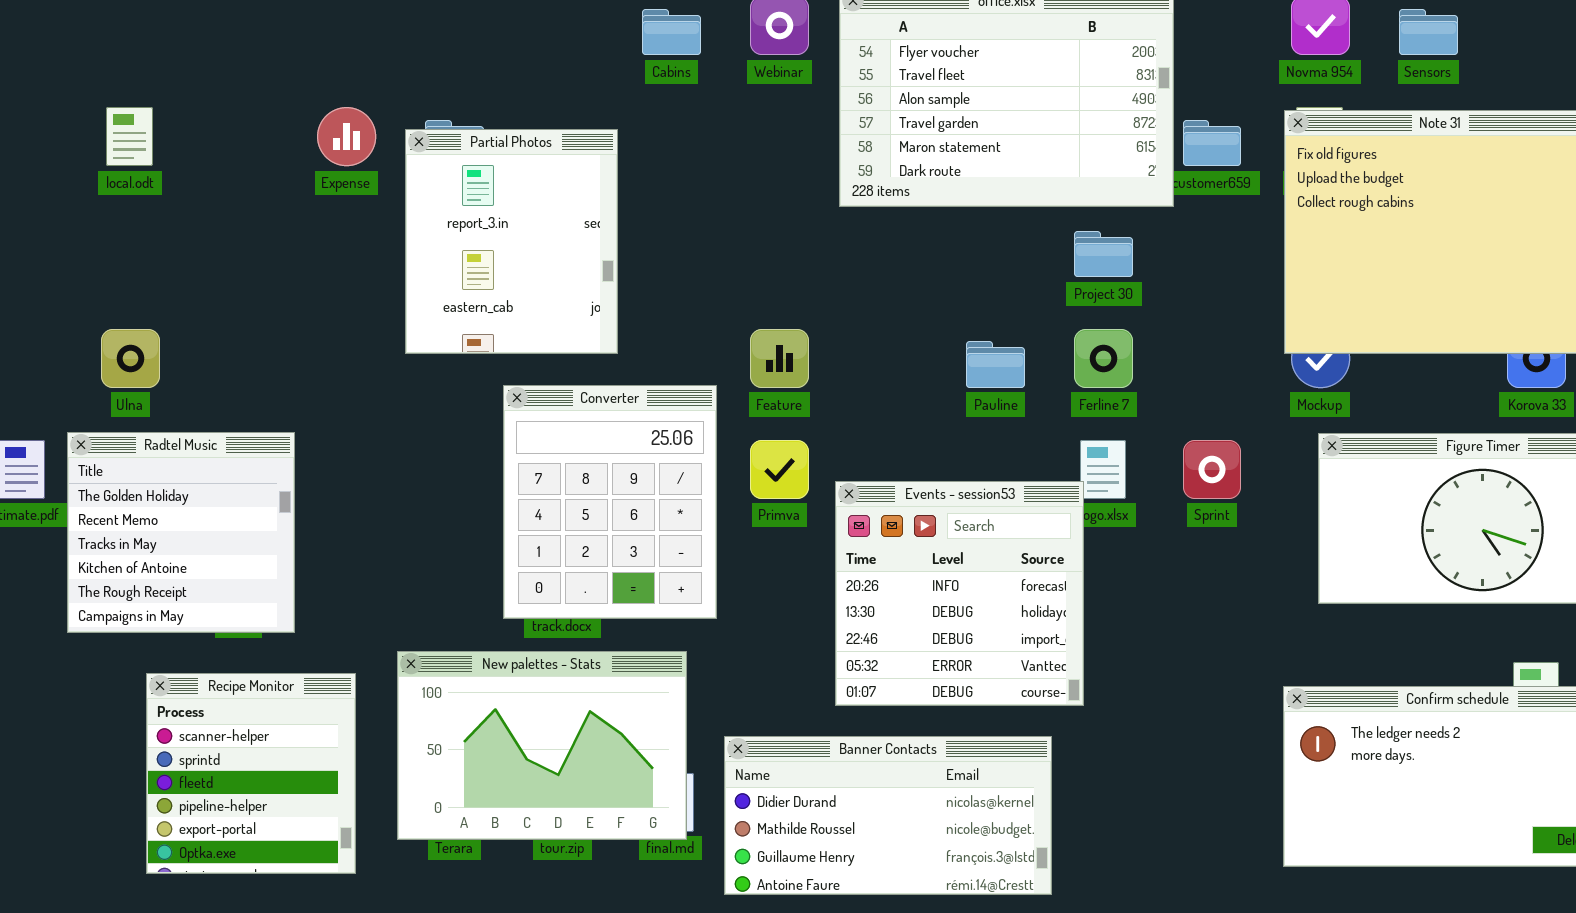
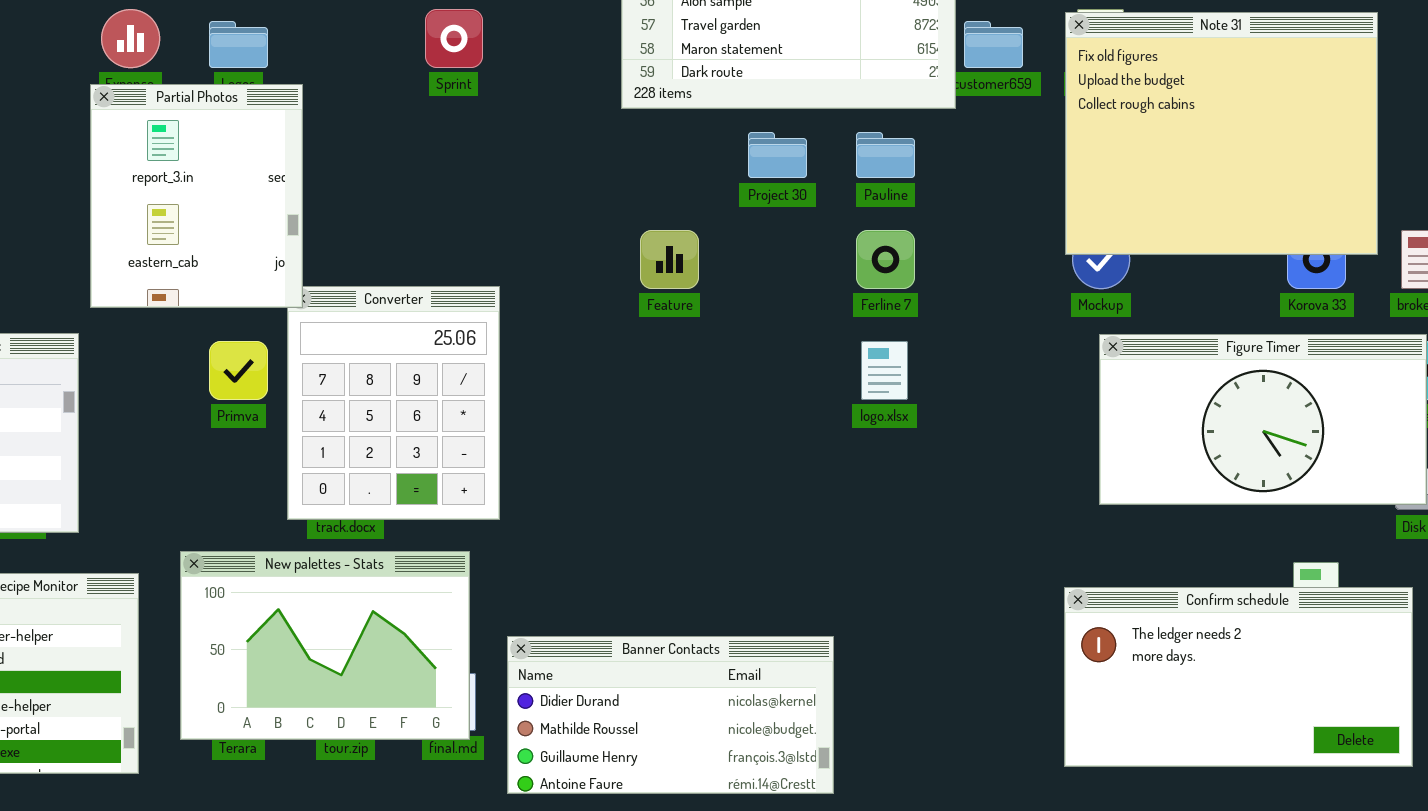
Partial Photos: [405,129,618,354] -> [90,84,303,308], moved
Project 30: [1074,231,1133,277] -> [748,132,807,178], moved
Feature: [750,329,809,388] -> [640,230,699,289], moved
Pauline: [966,341,1025,388] -> [856,132,915,178], moved
Primva: [750,440,809,499] -> [209,341,268,400], moved
Sprint: [1183,440,1241,499] -> [425,9,483,68], moved
Events - session53: [835,481,1084,706] -> none, closed

